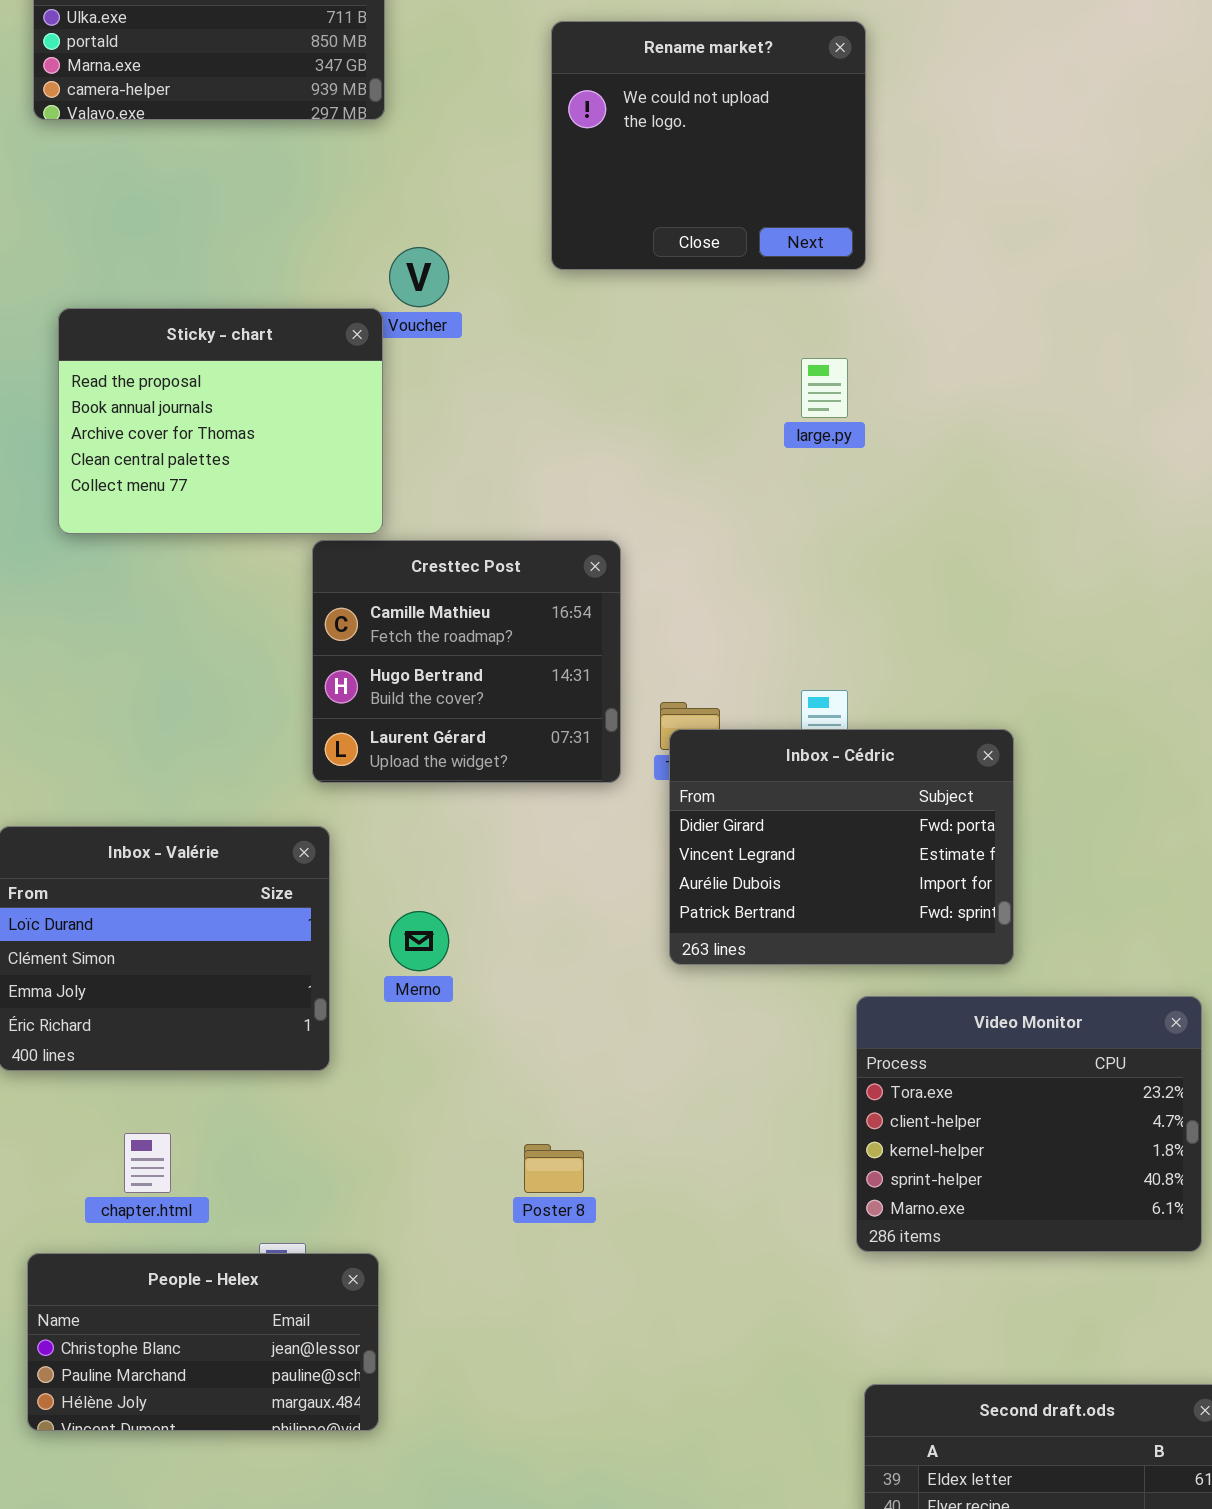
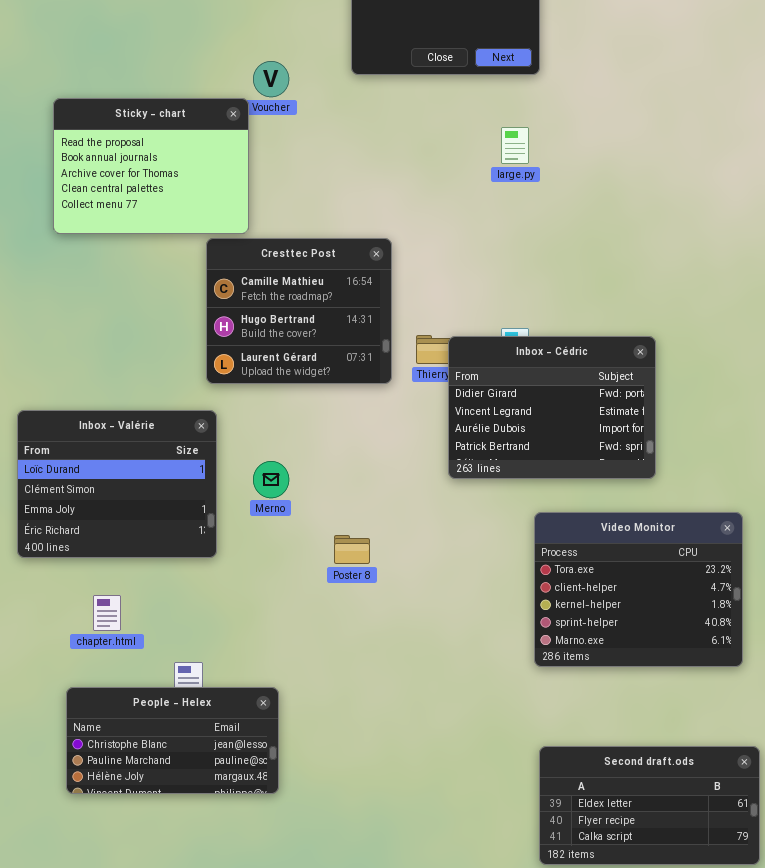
Inbox - Cédric: [669,729,1014,965] -> [448,336,656,479], moved
Poster 8: [524,1144,584,1193] -> [334,535,370,564], moved
People - Helex: [27,1253,379,1431] -> [66,687,279,794], moved

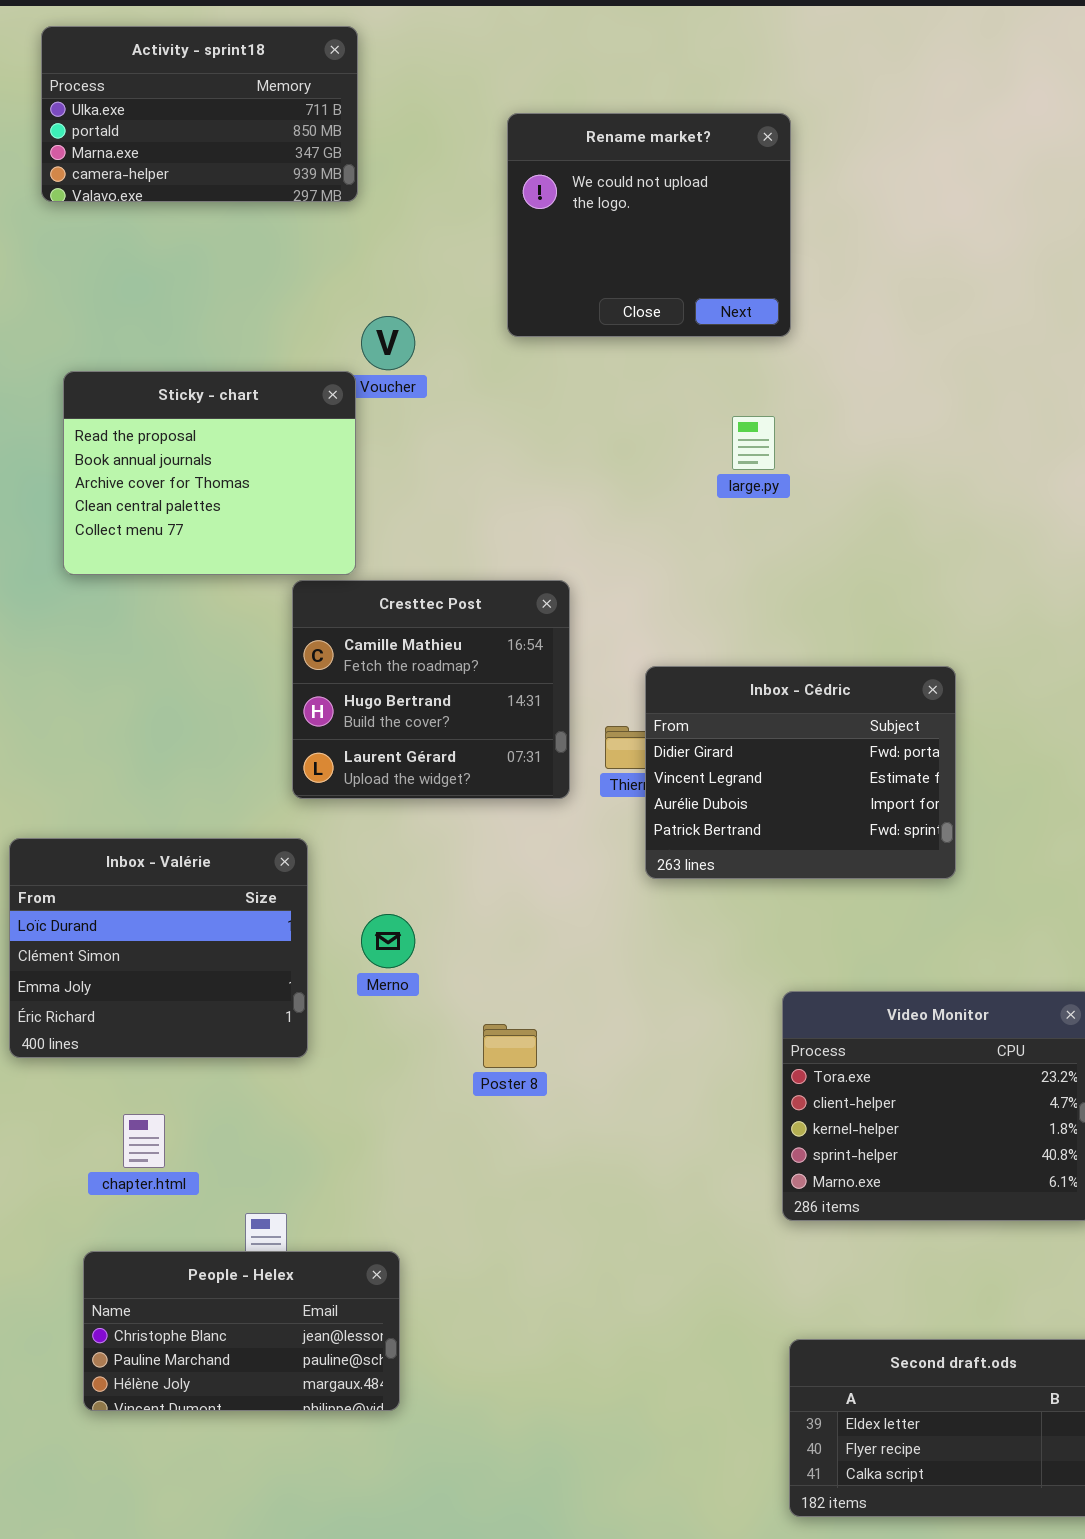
Inbox - Cédric: [448,336,656,479] -> [645,666,956,879], moved

